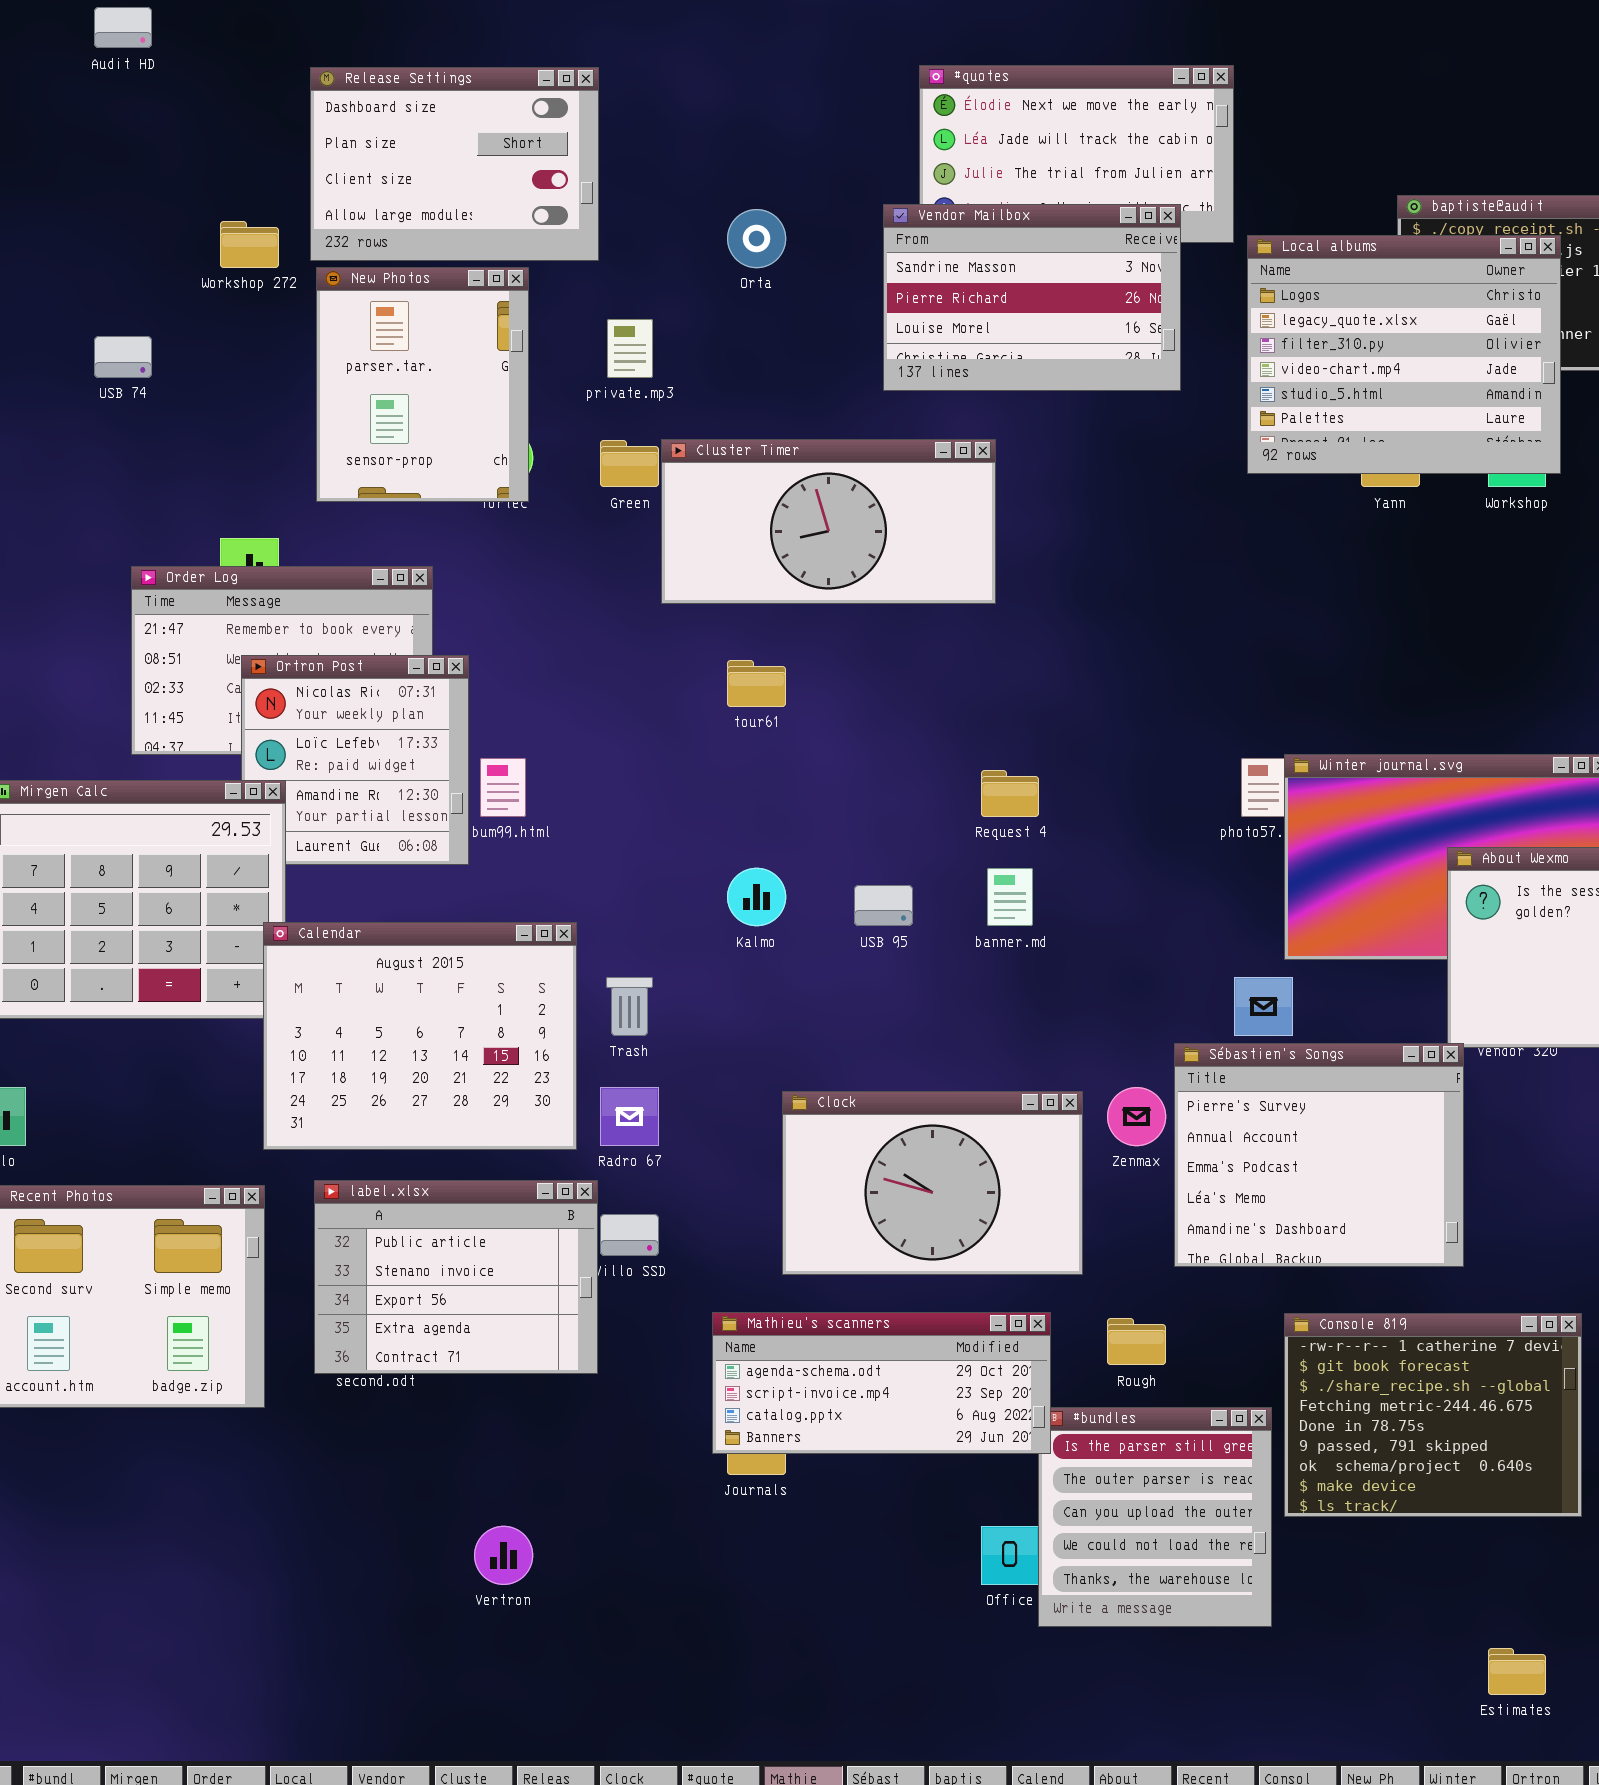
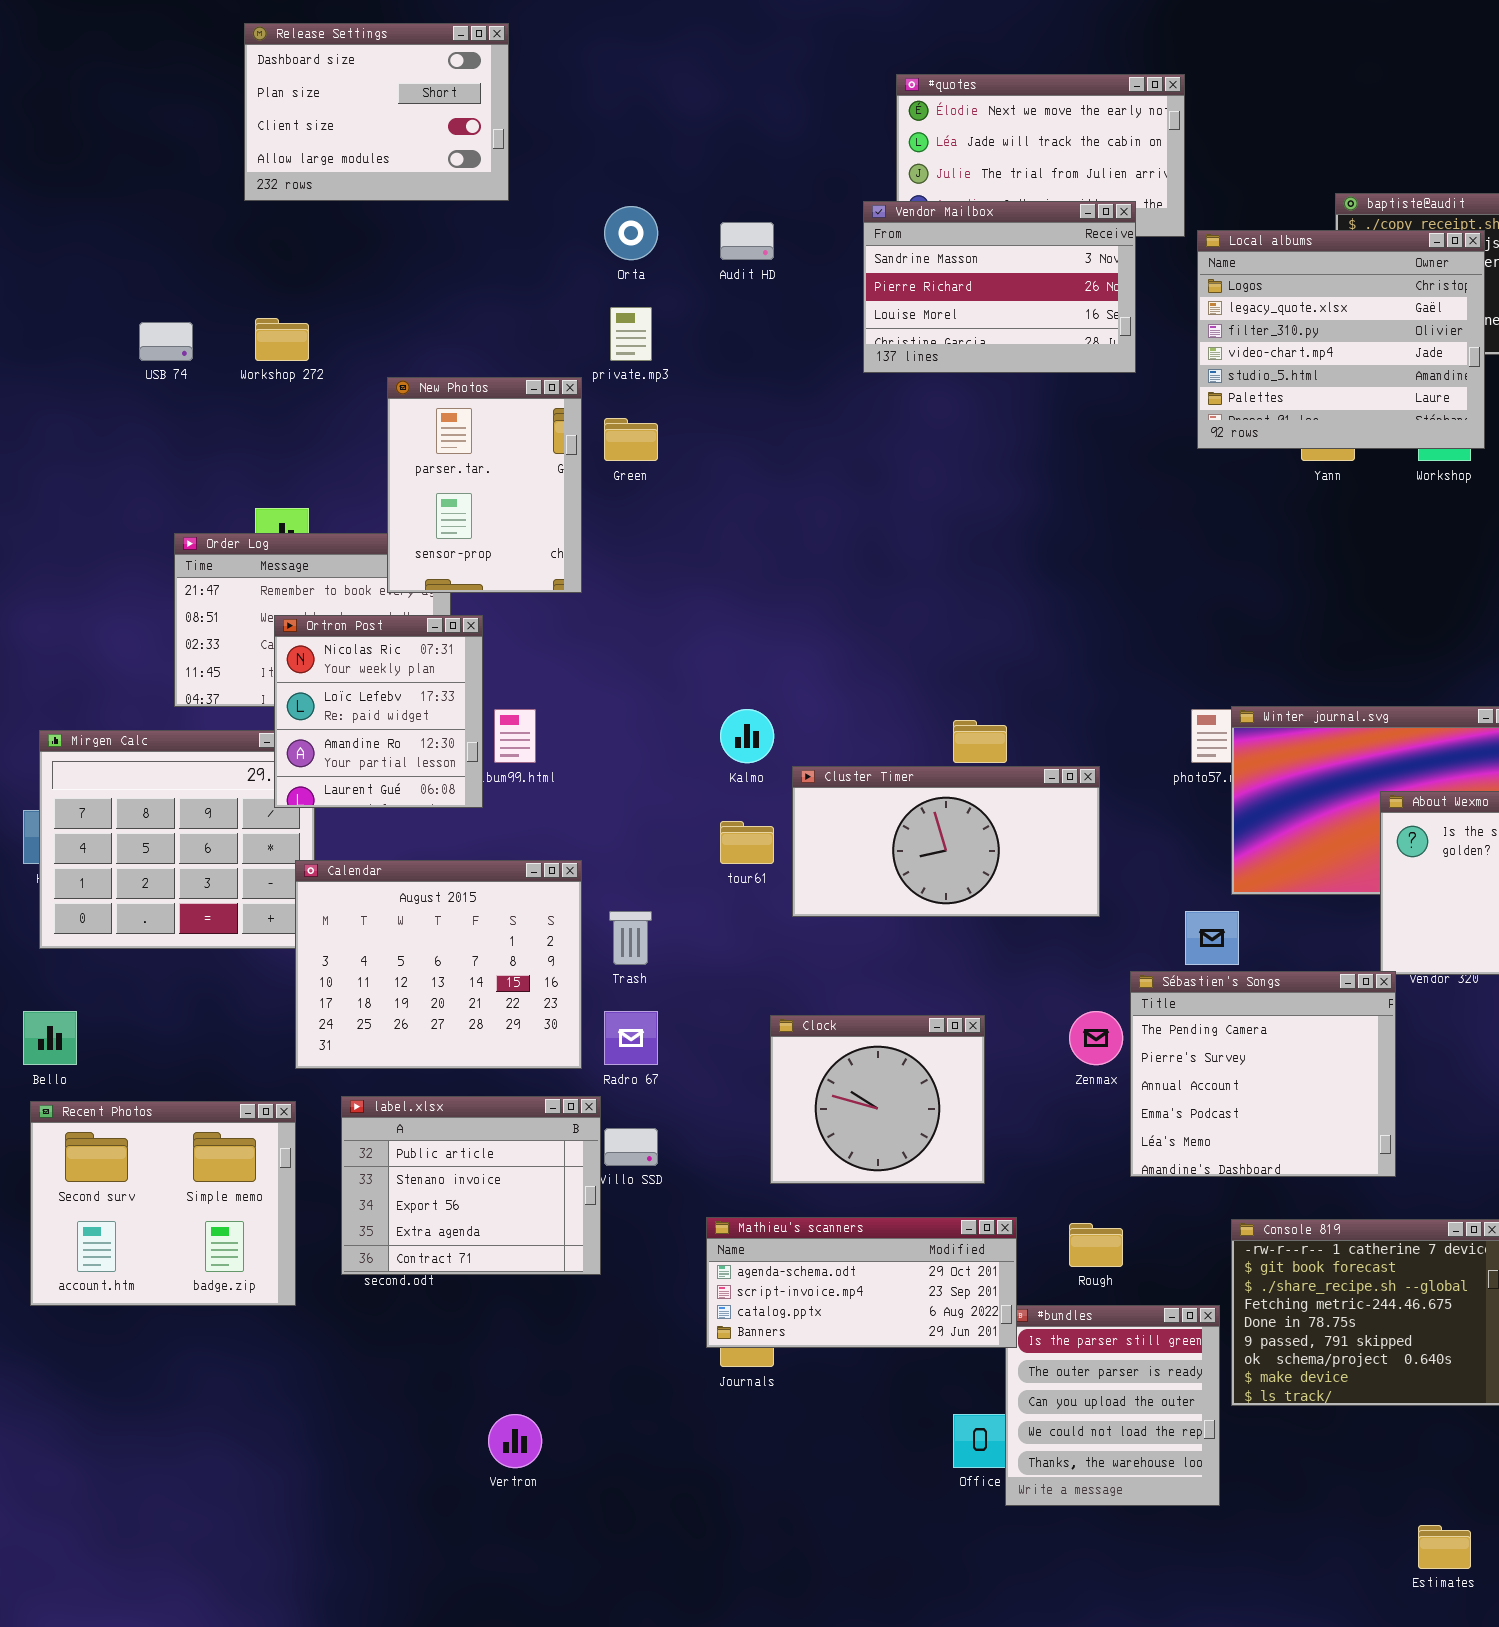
Audit HD: [94,7,152,48] -> [720,222,774,260], moved
Release Settings: [310,67,599,261] -> [244,23,509,201], moved
Orta: [727,209,786,268] -> [604,206,658,260], moved
Workshop 272: [220,221,279,268] -> [255,318,309,361], moved
New Photos: [316,267,529,502] -> [387,377,582,593], moved
Cluster Timer: [661,439,996,604] -> [792,766,1100,917], moved
Ortron Post: [241,655,469,865] -> [274,615,483,808], raised
tour61: [727,660,786,707] -> [720,821,774,864], moved
Kalmo: [727,868,786,926] -> [720,709,774,763], moved
Sébastien's Songs: [1174,1043,1464,1267] -> [1130,971,1396,1177], scrolled up 1 row
Clock: [782,1091,1083,1275] -> [770,1015,985,1184], resized

